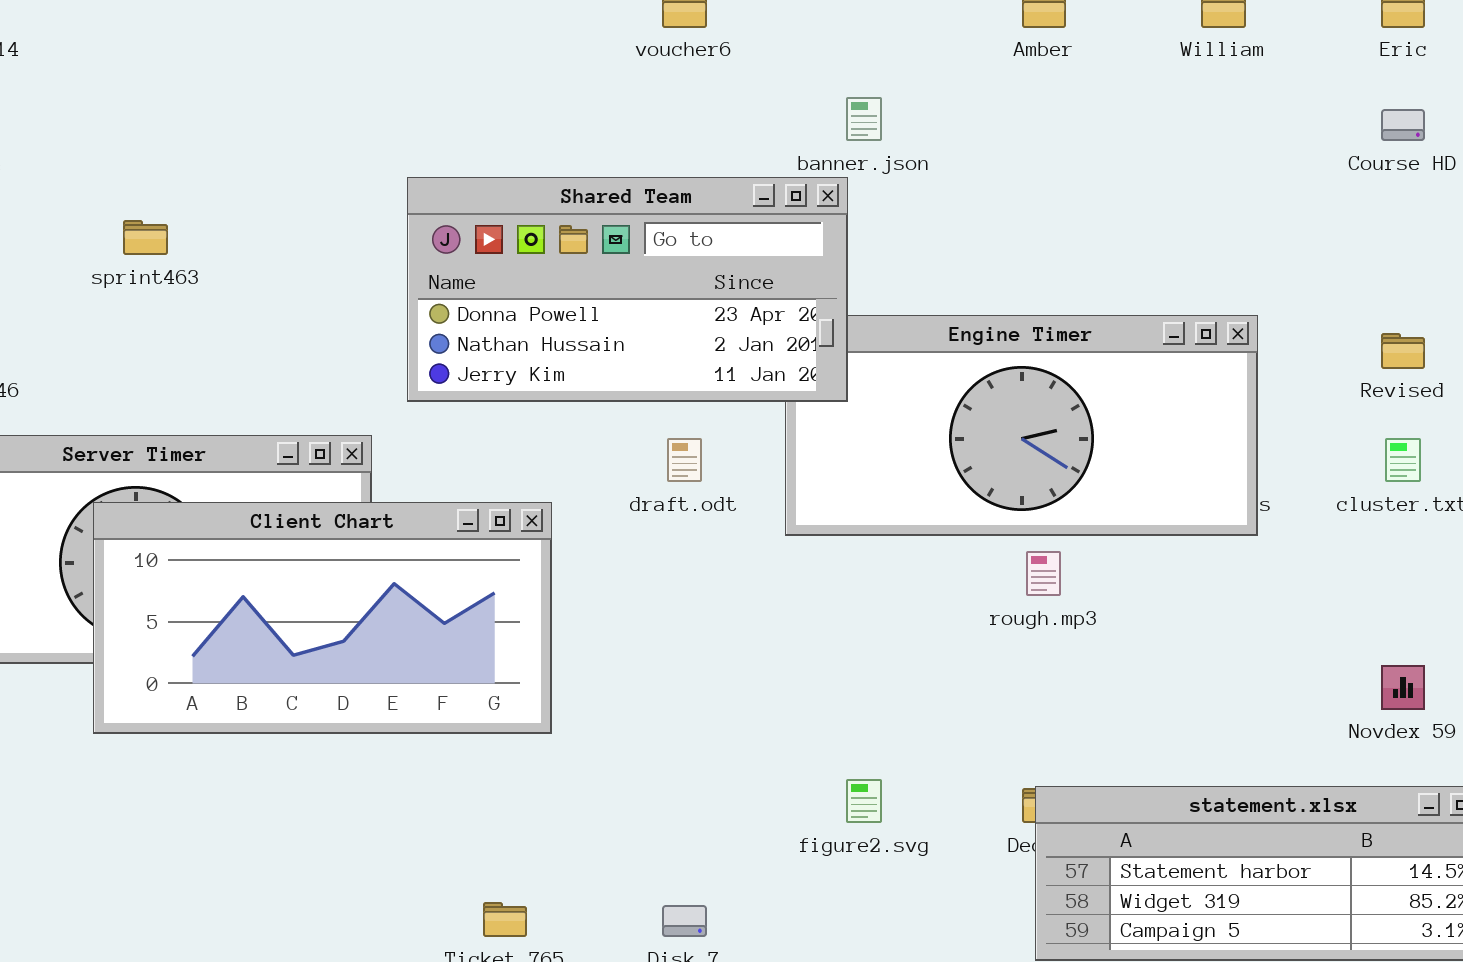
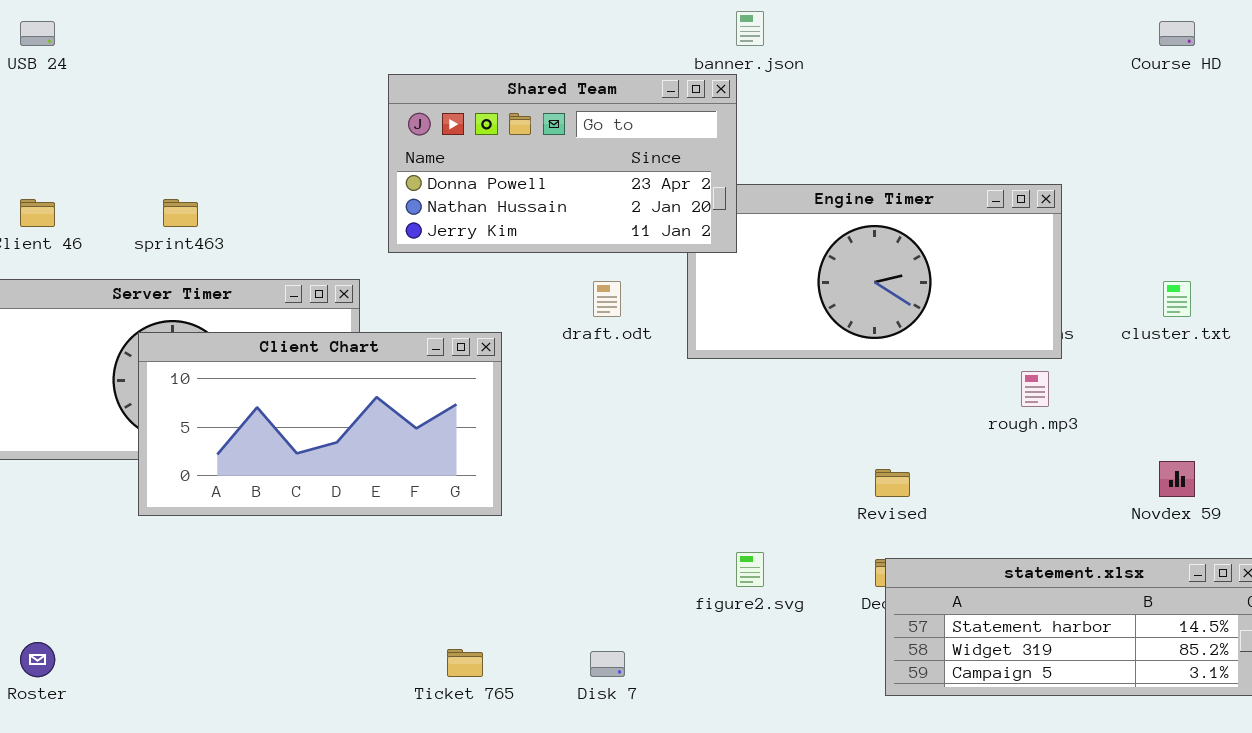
sprint463: [123,220,168,255] -> [163,199,198,227], moved
Revised: [1381,333,1425,369] -> [875,469,910,497], moved
rough.mp3: [1026,551,1061,596] -> [1021,371,1049,407], moved

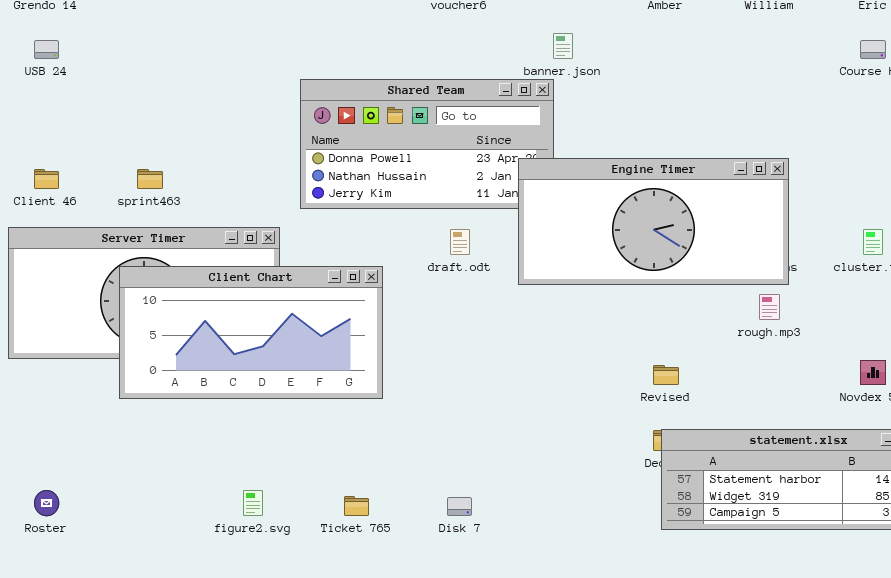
Engine Timer: [687,184,1062,359] -> [518,158,789,285], raised
figure2.svg: [736,552,764,587] -> [243,490,263,516], moved

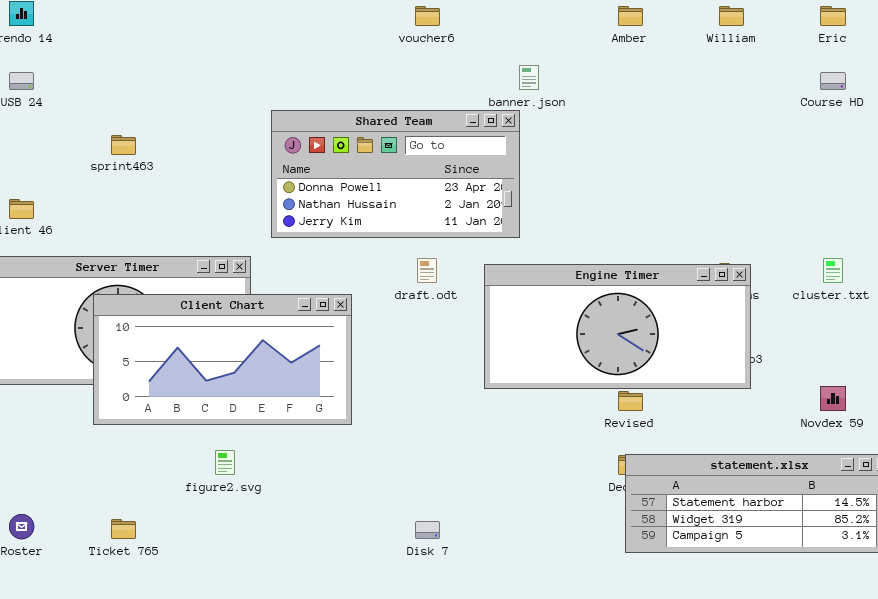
Engine Timer: [518,158,789,285] -> [484,264,751,389], moved
sprint463: [137,169,163,189] -> [111,135,136,155], moved
figure2.svg: [243,490,263,516] -> [215,450,235,475], moved
Ticket 765: [344,496,369,516] -> [111,519,136,539], moved

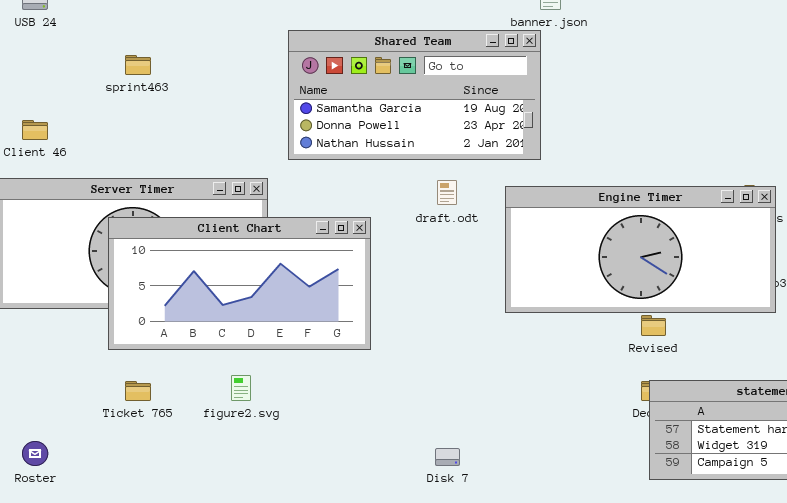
Shared Team: [271,110,520,238] -> [288,30,541,160], scrolled up 1 row
Ticket 765: [111,519,136,539] -> [125,381,151,401], moved

